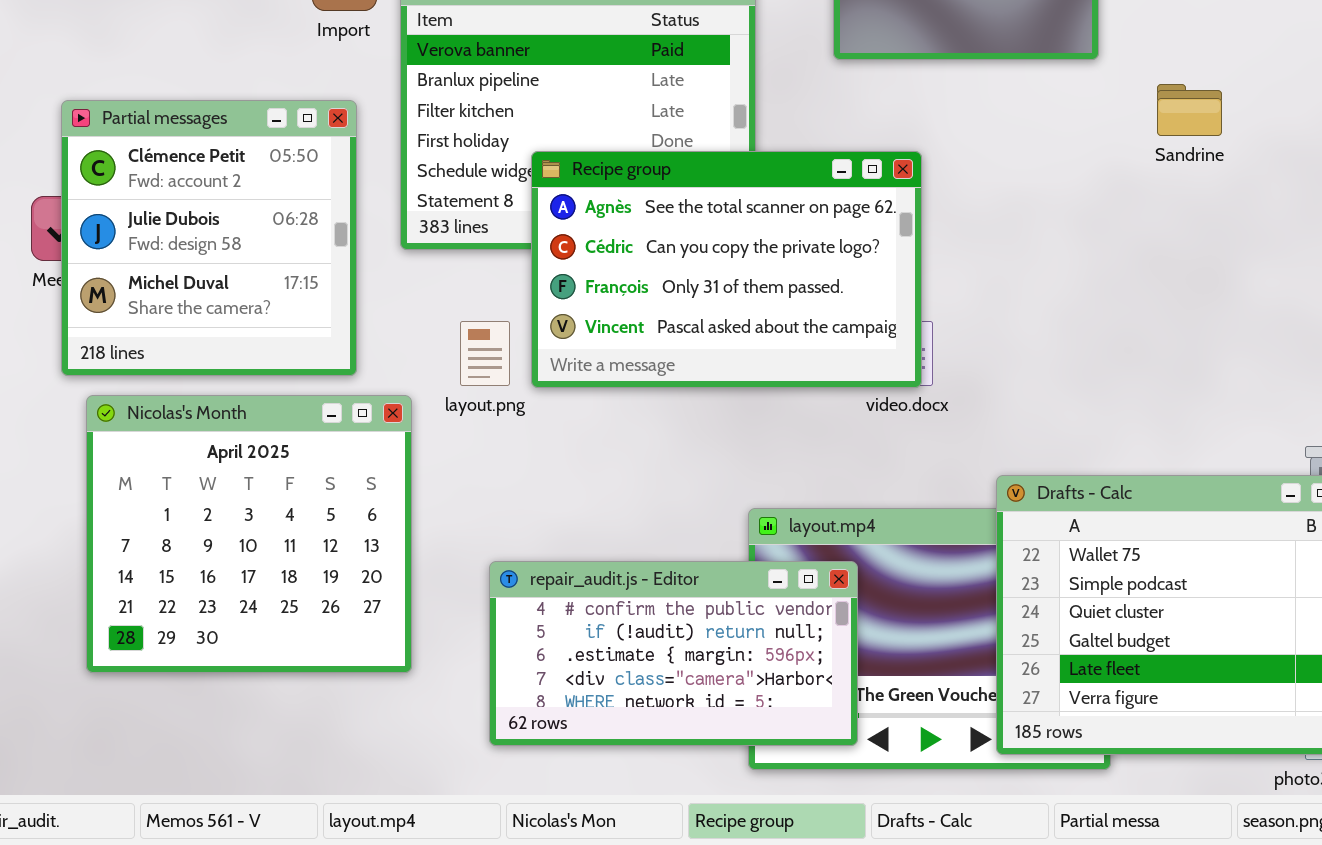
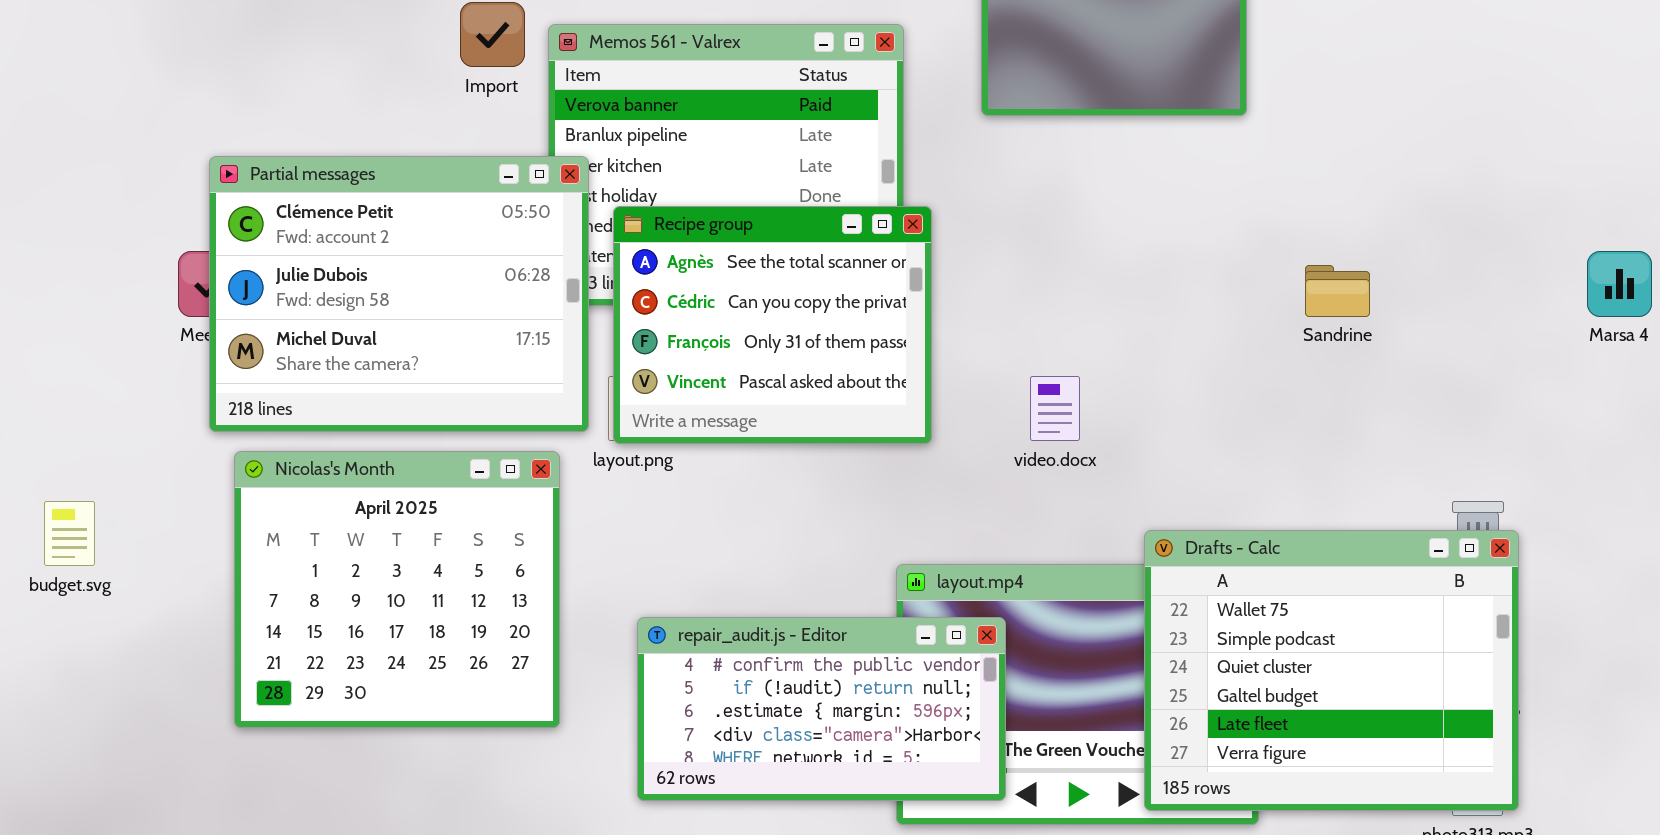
Sandrine: [1157,84,1222,136] -> [1305,265,1370,317], moved
Partial messages: [61,100,357,376] -> [209,156,589,432], resized
Recipe group: [531,151,922,388] -> [613,206,932,444], moved, resized

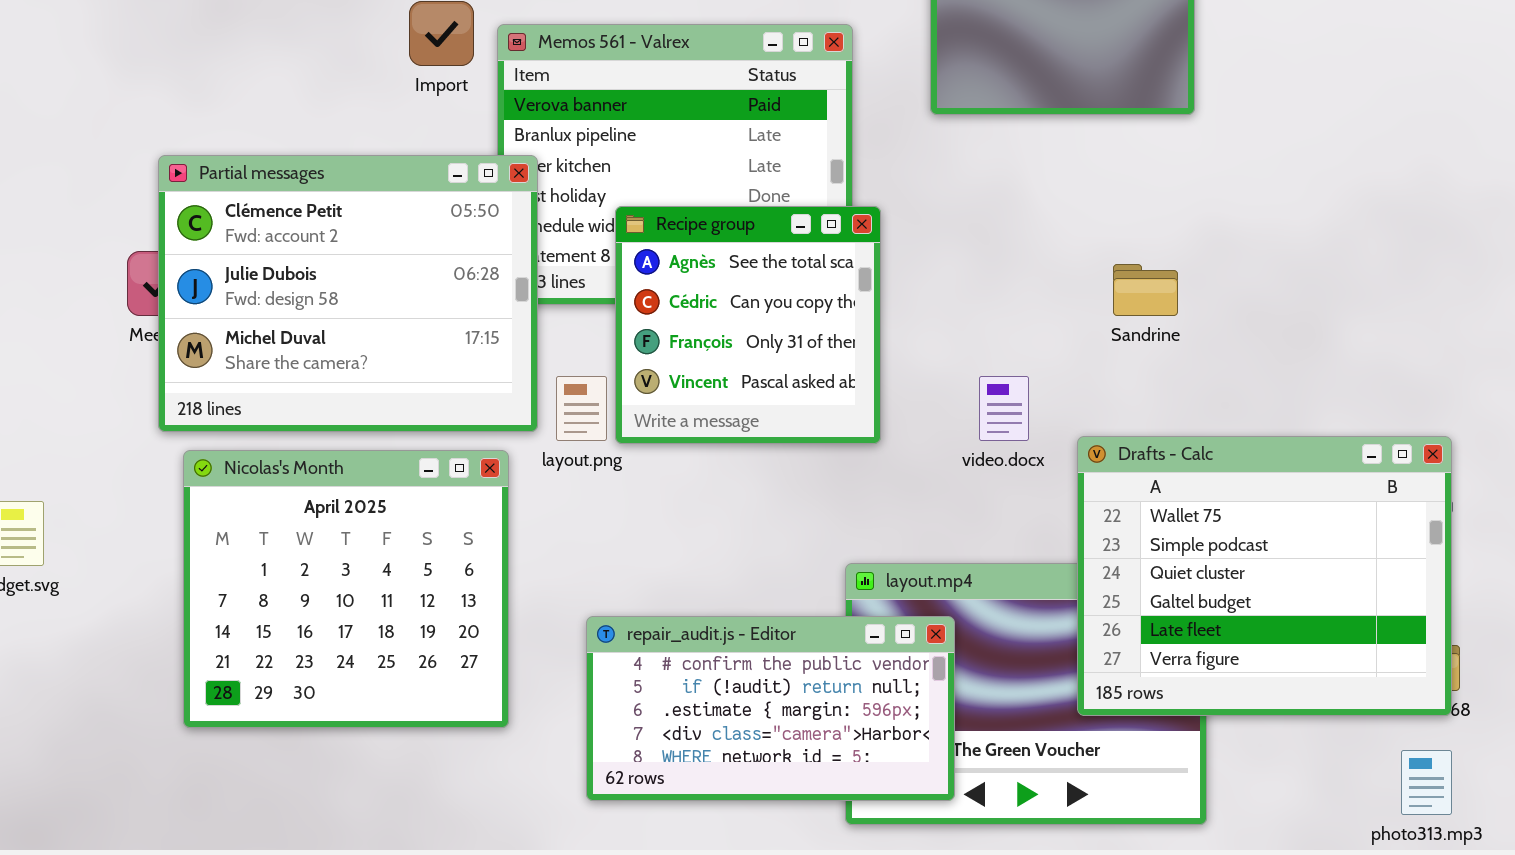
Recipe group: [613,206,932,444] -> [615,206,881,444], resized
Sandrine: [1305,265,1370,317] -> [1113,264,1178,316], moved
Drafts - Calc: [1144,530,1519,811] -> [1077,436,1452,716], moved

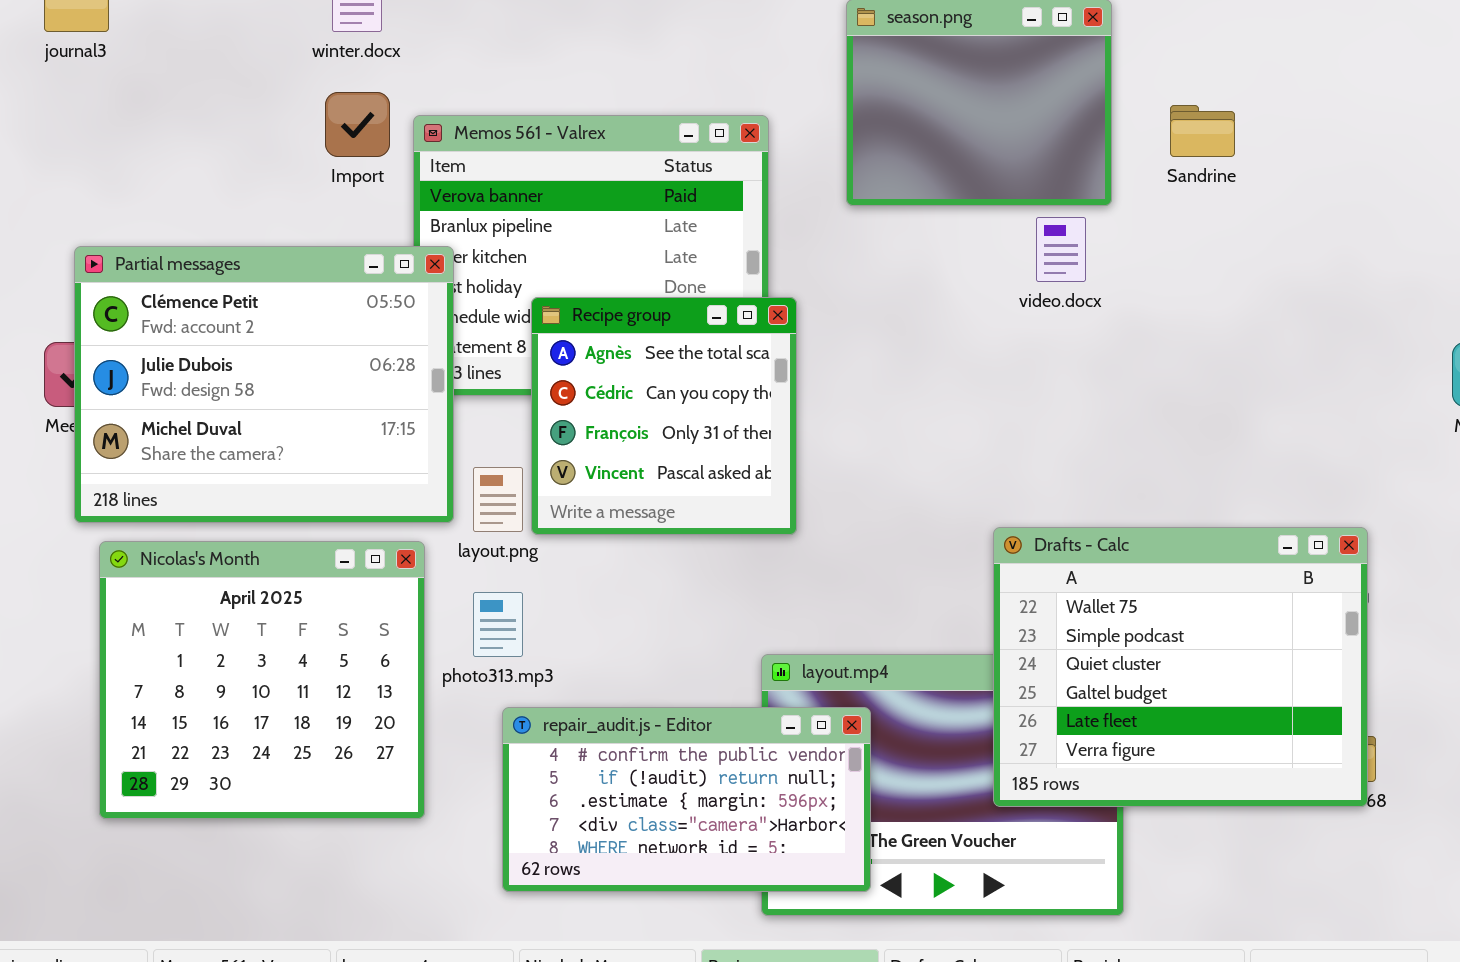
Sandrine: [1113,264,1178,316] -> [1170,105,1235,157], moved
video.docx: [979,376,1029,441] -> [1036,217,1086,282], moved
photo313.mp3: [1401,750,1452,815] -> [473,592,523,657], moved

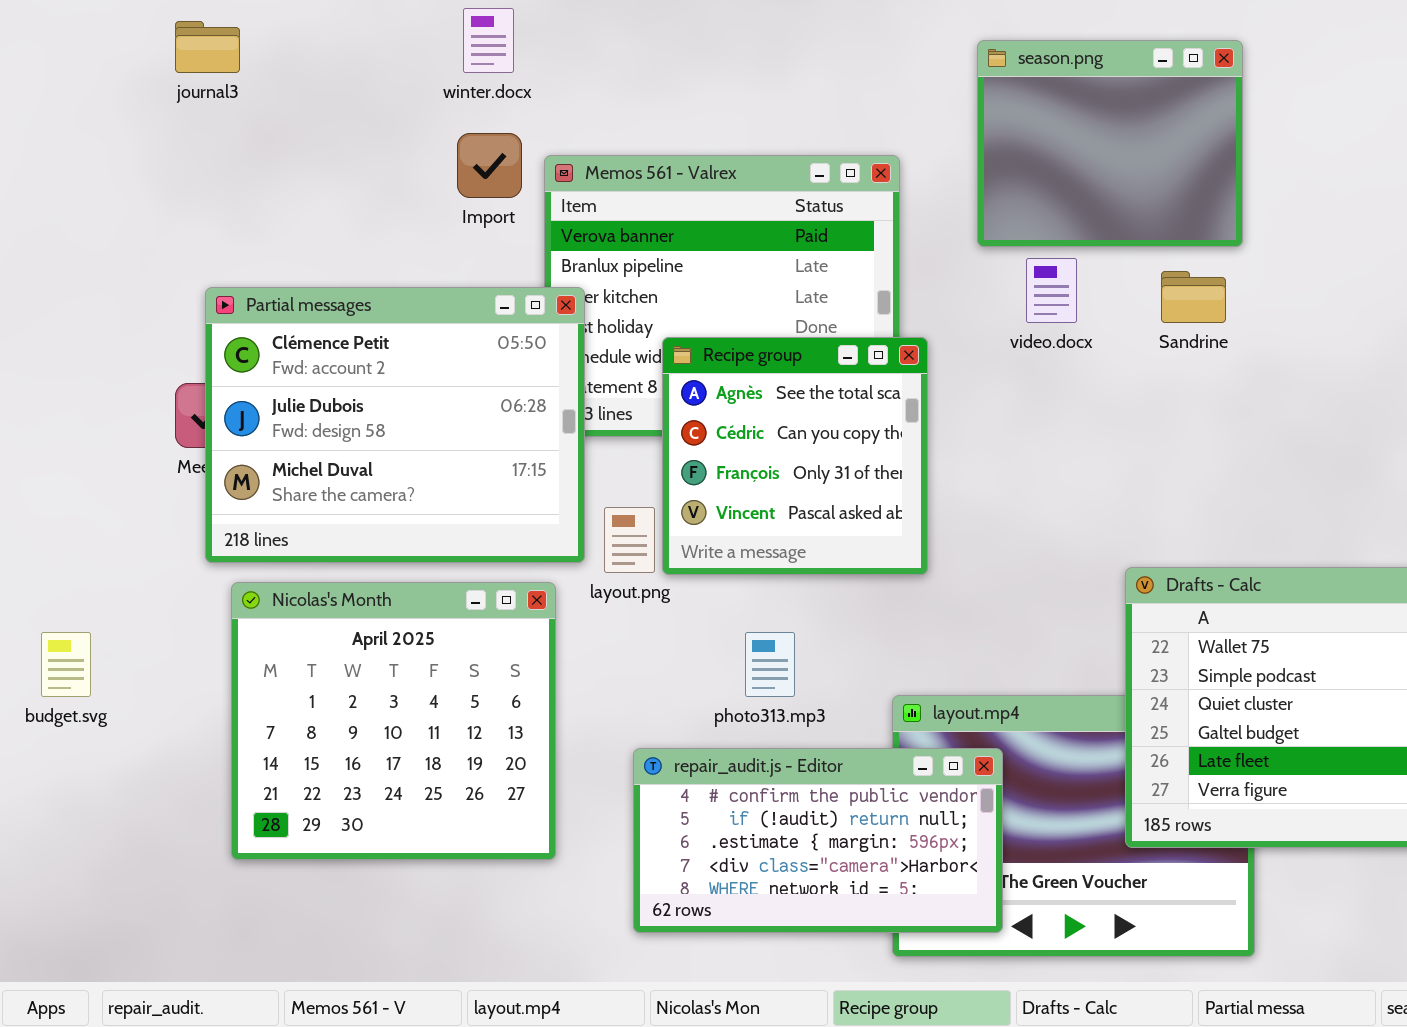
Sandrine: [1170,105,1235,157] -> [1161,271,1226,323], moved
video.docx: [1036,217,1086,282] -> [1026,258,1077,323], moved
photo313.mp3: [473,592,523,657] -> [745,632,795,697], moved

